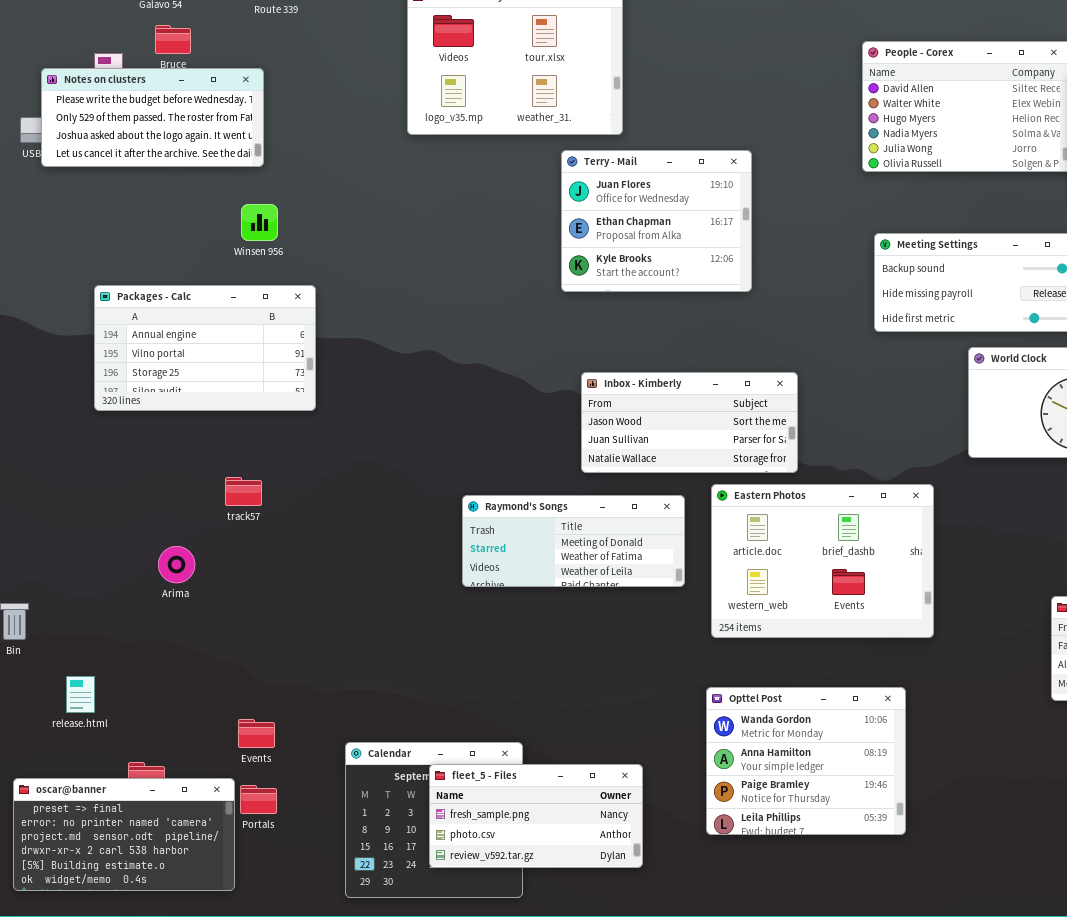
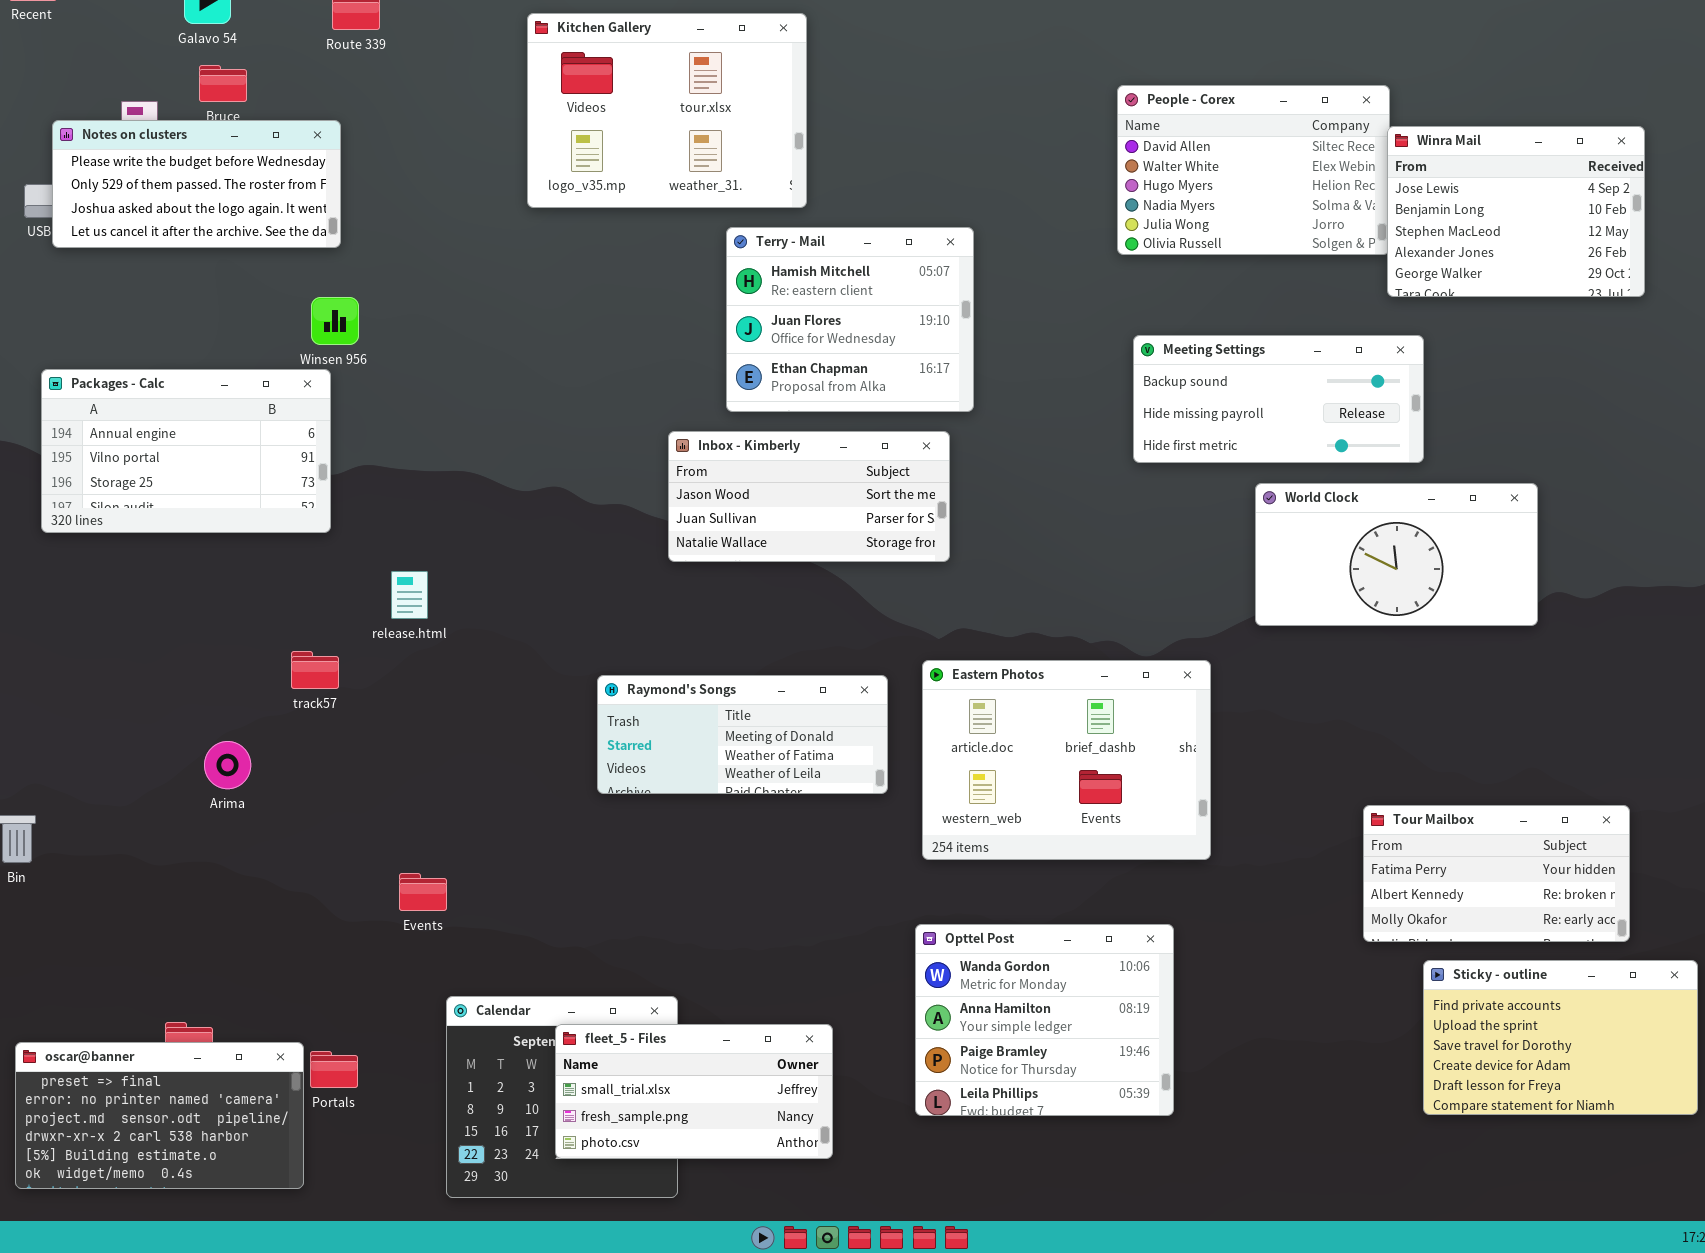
Terry - Mail: [561,150,752,292] -> [726,227,974,412], scrolled up 1 row
Packages - Calc: [94,285,316,411] -> [41,369,331,533], moved
Inbox - Kimberly: [581,372,798,473] -> [668,431,950,562], moved
release.html: [66,676,95,713] -> [391,571,428,619], moved
Events: [238,719,275,748] -> [399,873,447,911], moved
fleet_5 - Files: [429,764,643,868] -> [555,1024,833,1159], scrolled up 1 row

